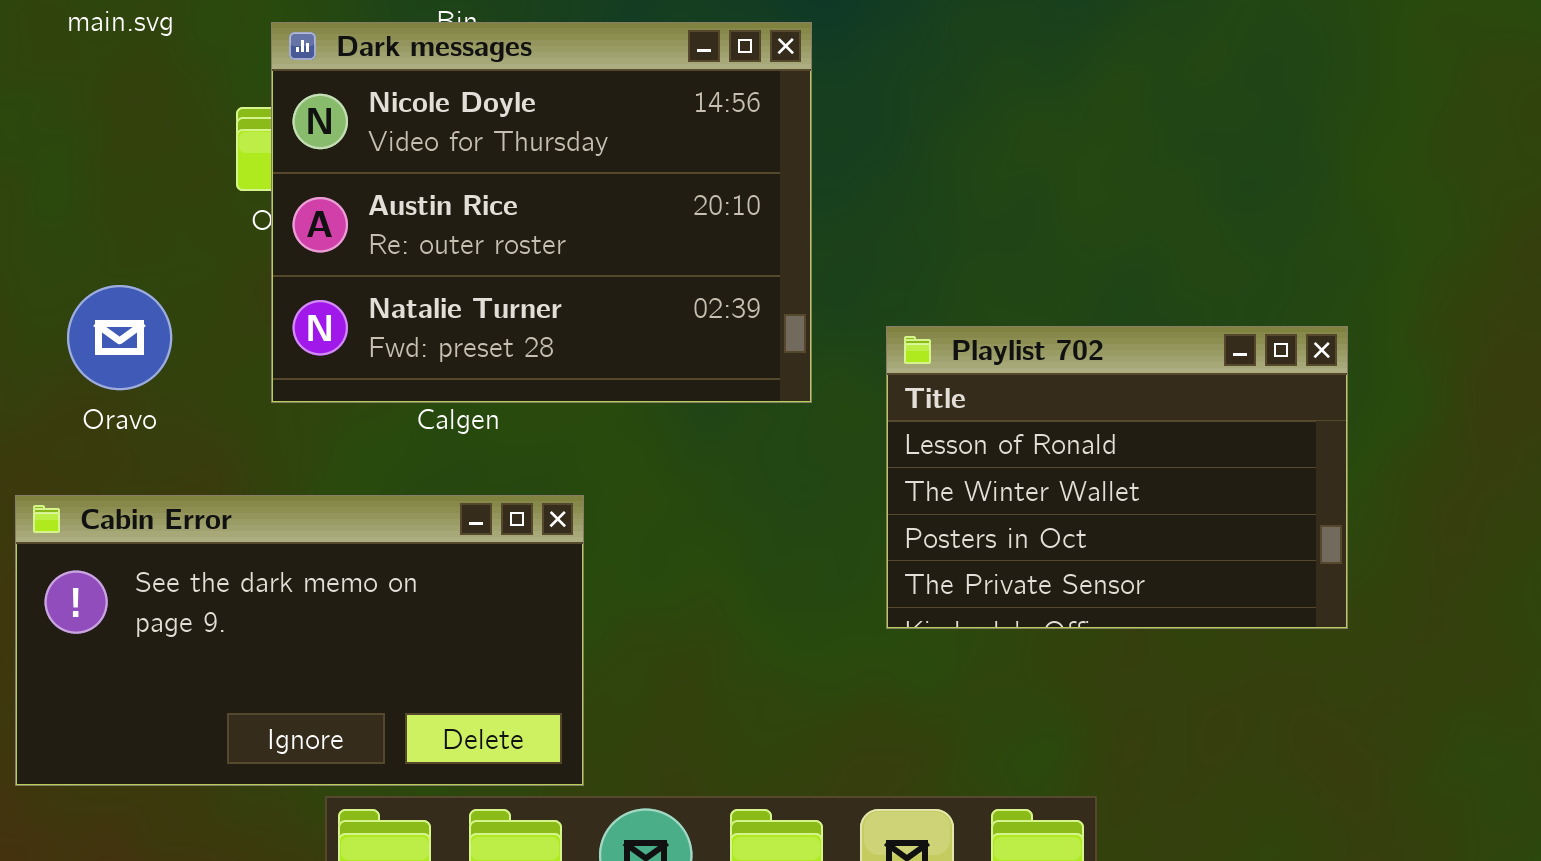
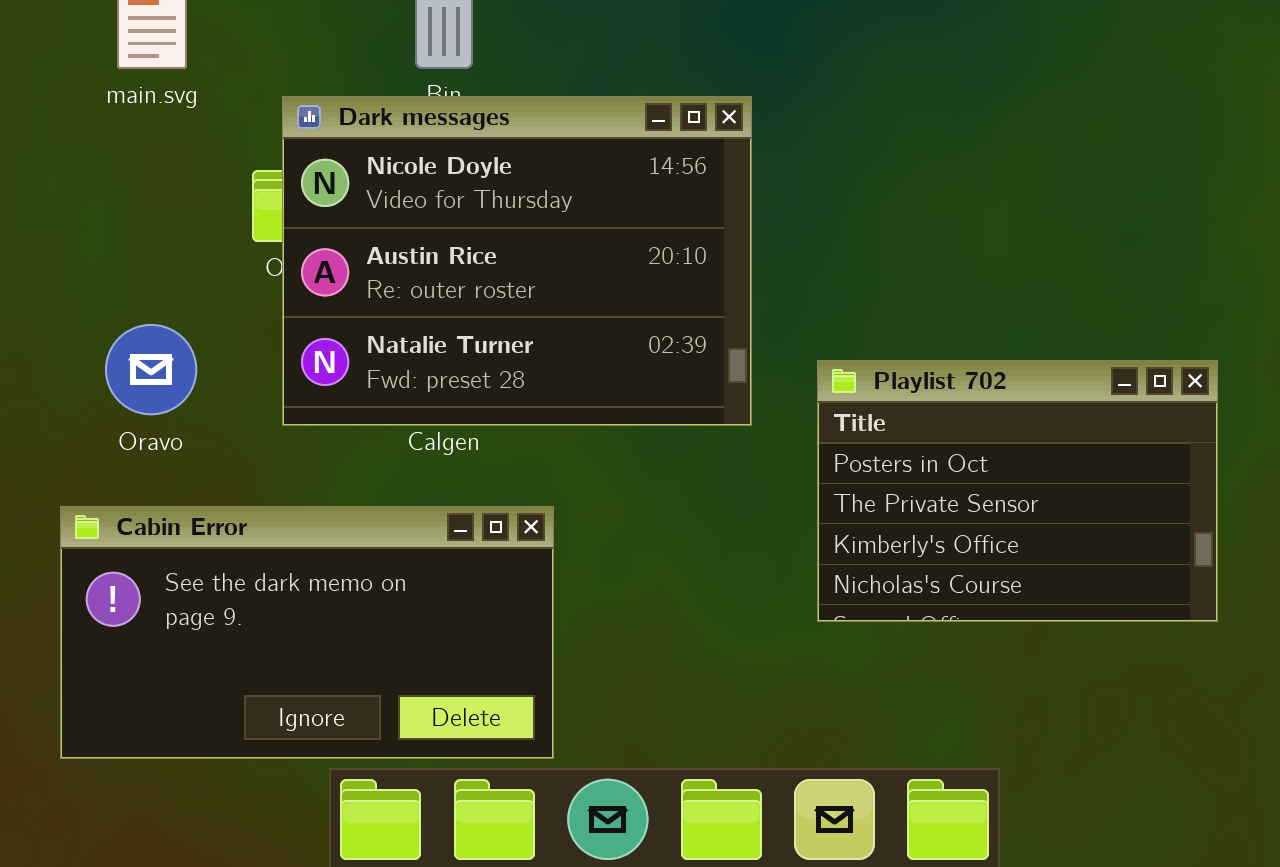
Playlist 702: [886,326,1348,629] -> [817,360,1218,622], scrolled down 2 rows

